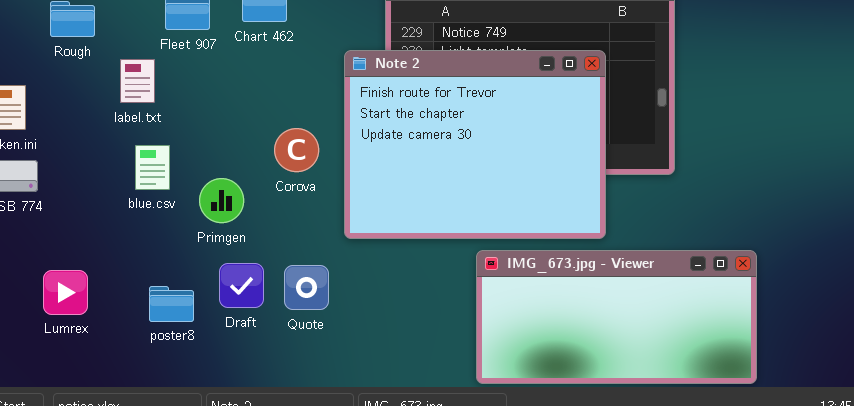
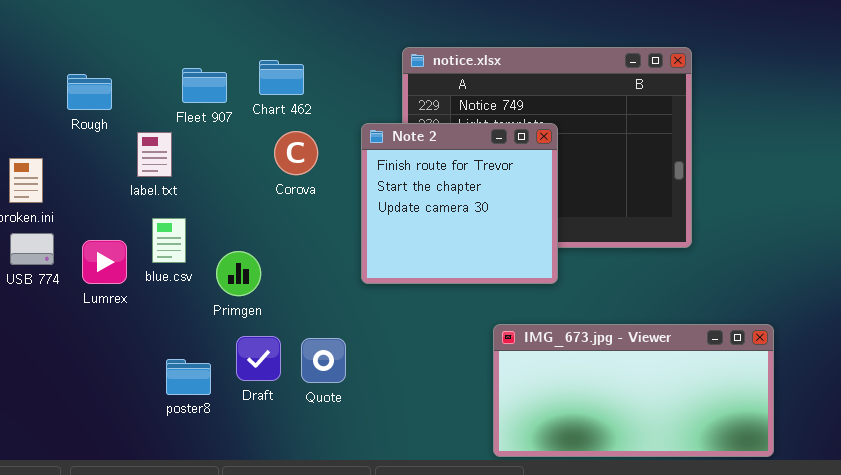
Note 2: [344,50,606,239] -> [361,123,558,284], resized
Corova: [274,128,319,172] -> [274,131,318,175], moved
Lumrex: [43,270,88,315] -> [82,240,127,284], moved

